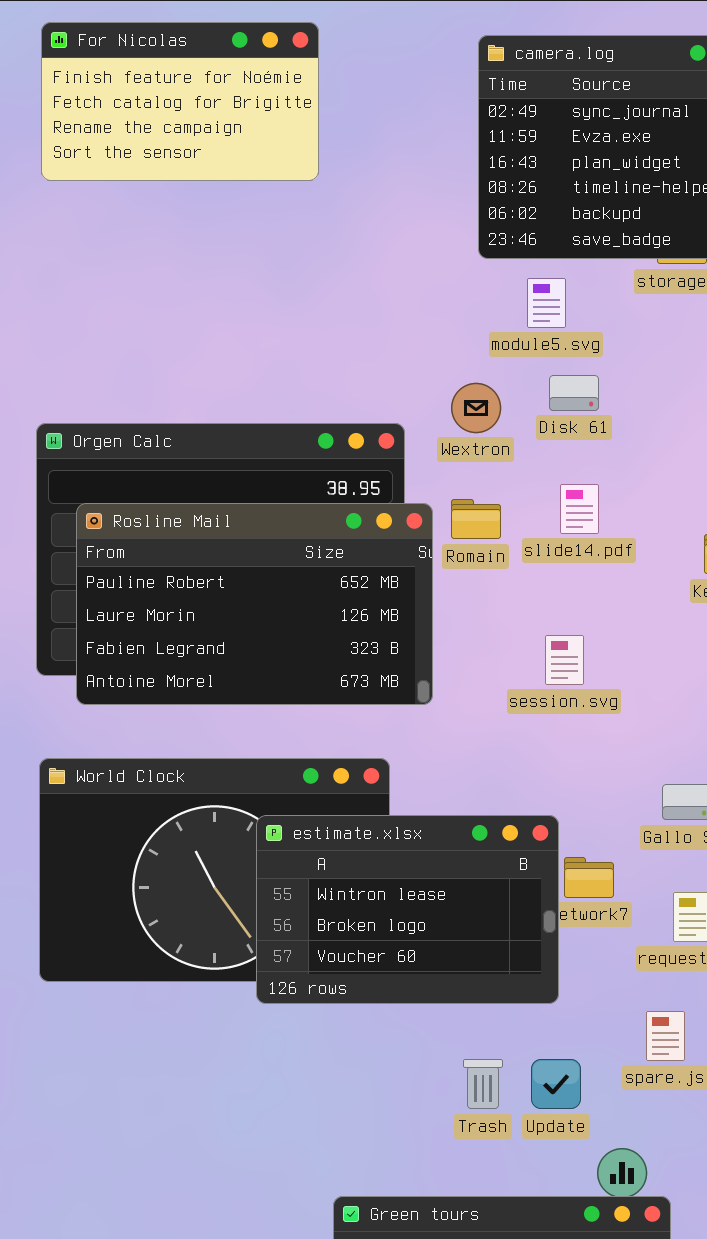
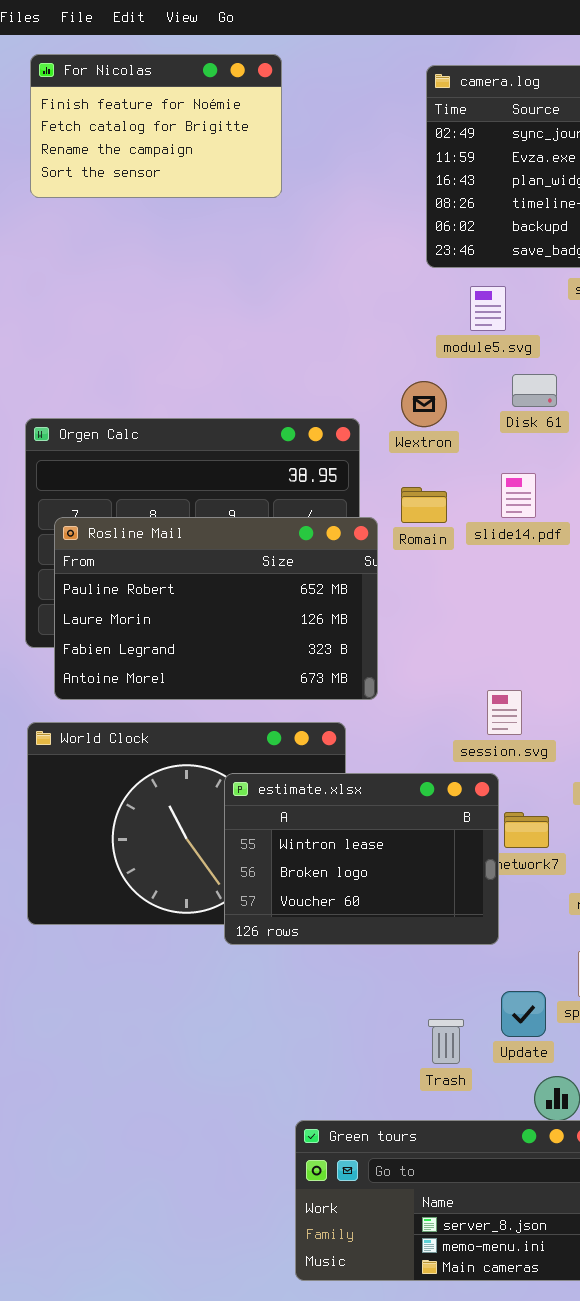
Disk 61: [549,375,599,411] -> [512,374,557,407], moved
Rosline Mail: [76,503,433,705] -> [54,517,378,700], moved
session.svg: [545,635,584,685] -> [487,690,522,735], moved
Trash: [463,1059,503,1109] -> [428,1019,464,1064], moved
Update: [531,1059,581,1109] -> [501,991,546,1037], moved

